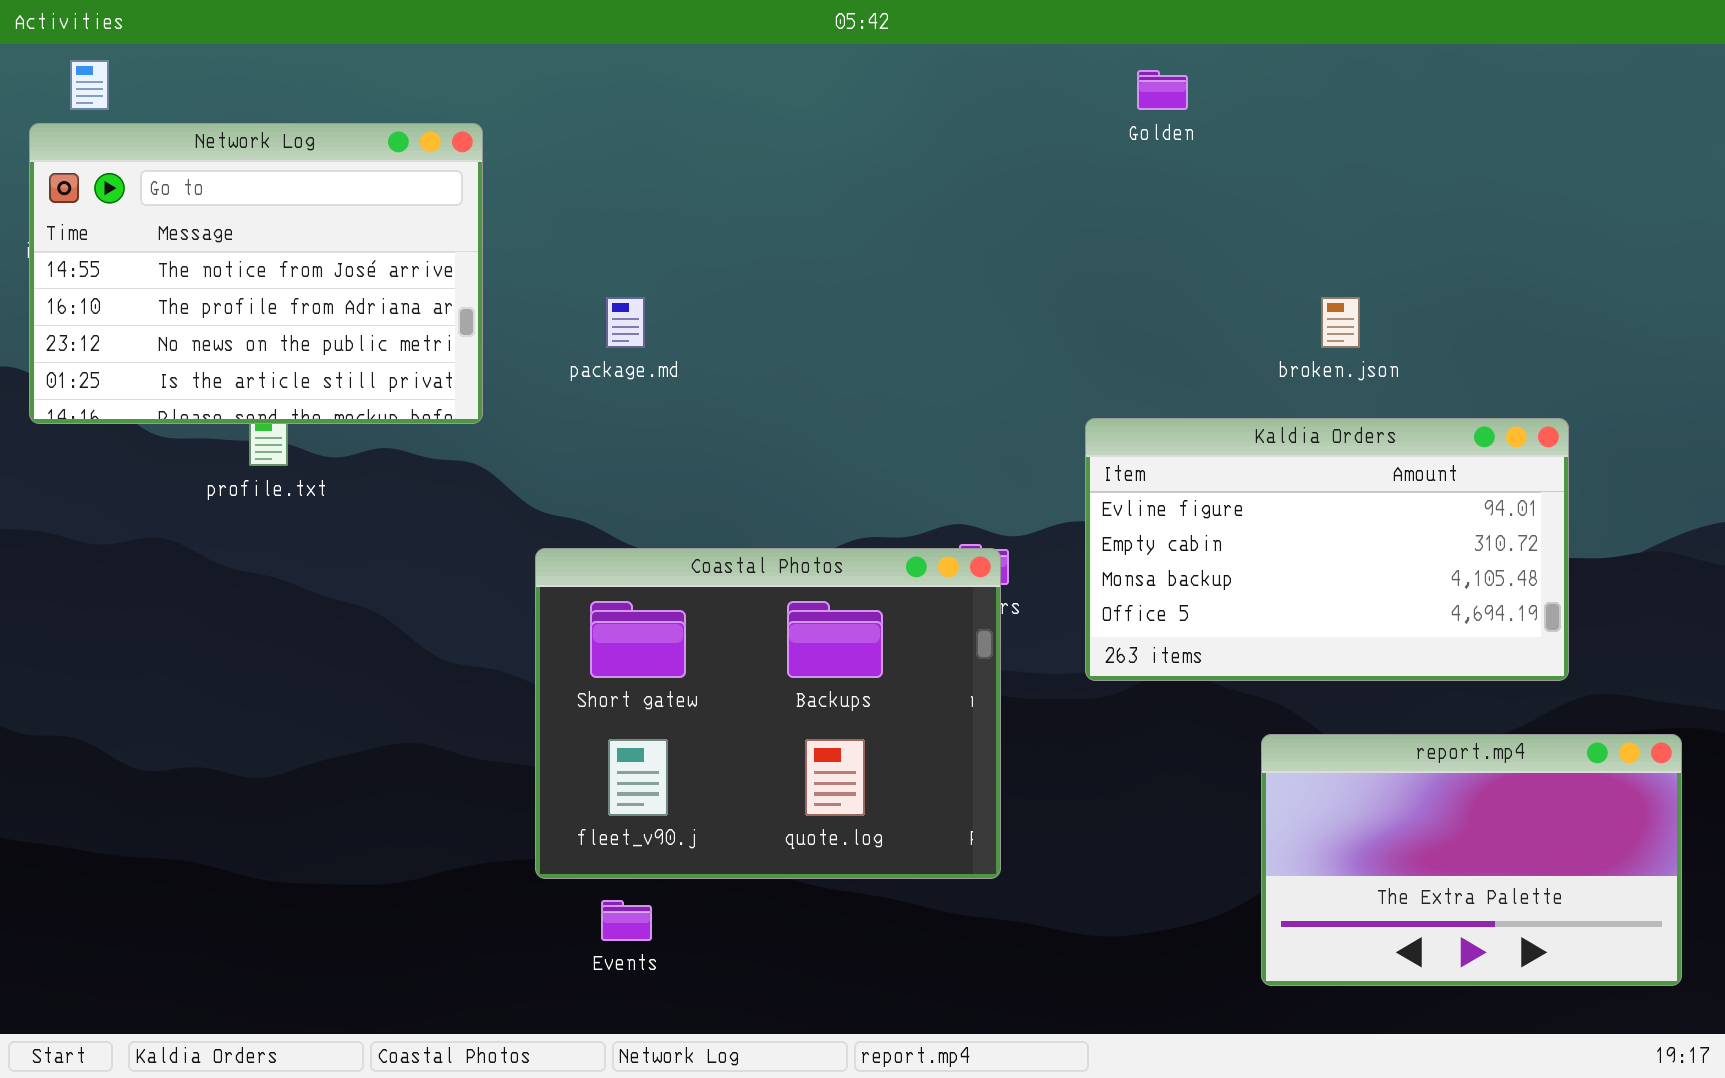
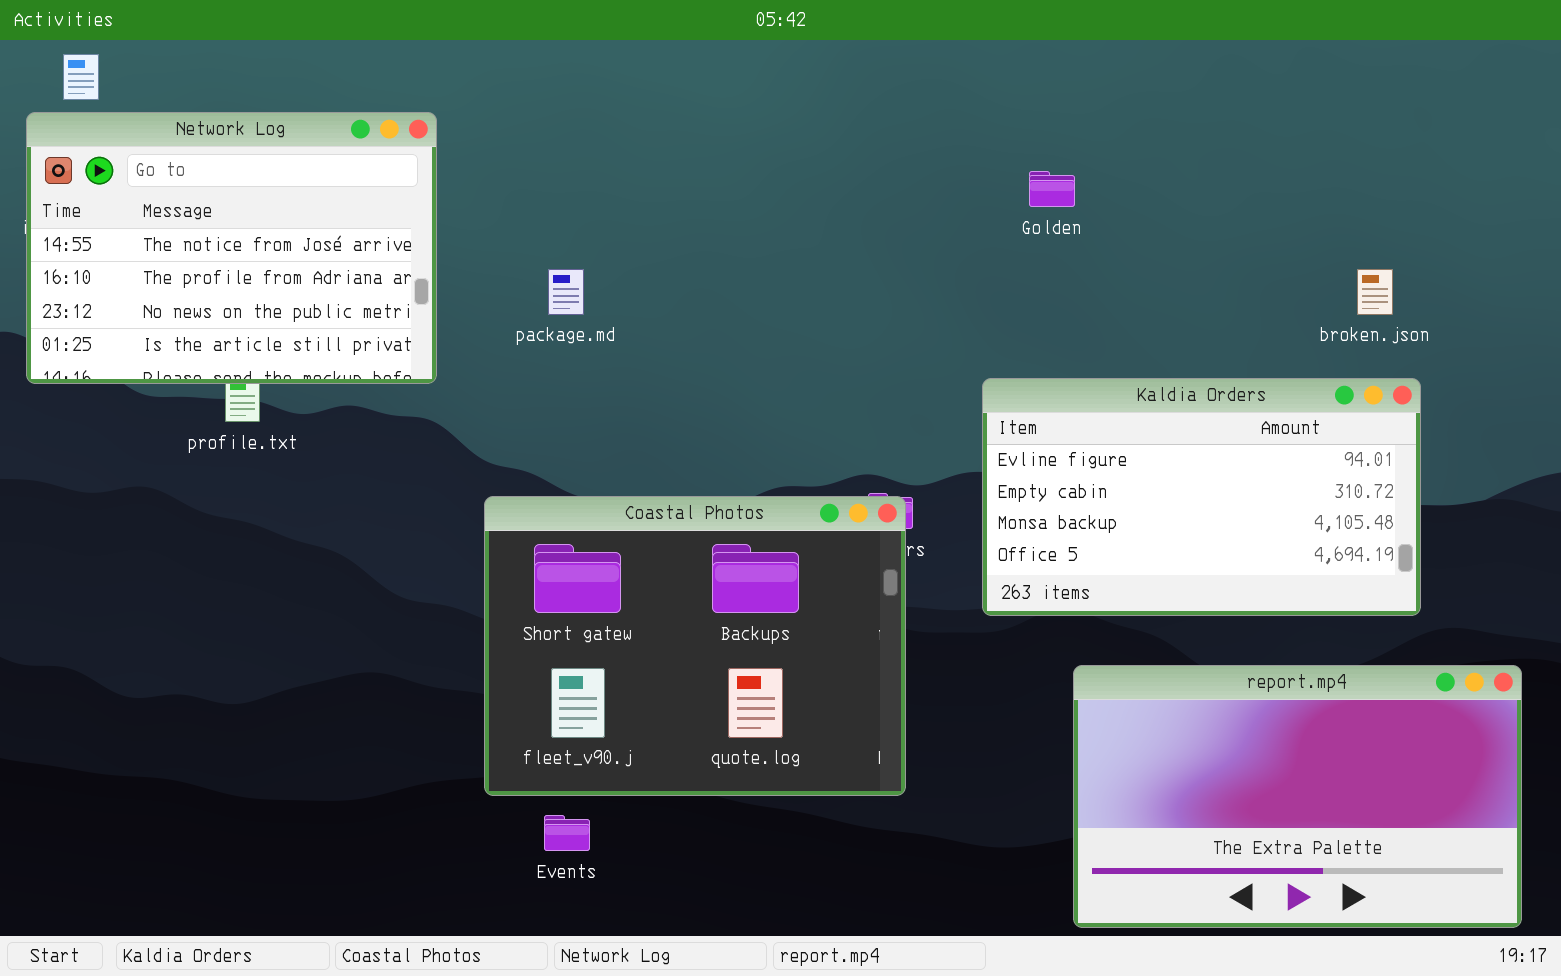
Golden: [1137,70,1188,110] -> [1029,171,1075,207], moved
broken.json: [1321,297,1360,348] -> [1357,269,1393,315], moved
report.mp4: [1261,734,1682,986] -> [1073,665,1522,928], resized

